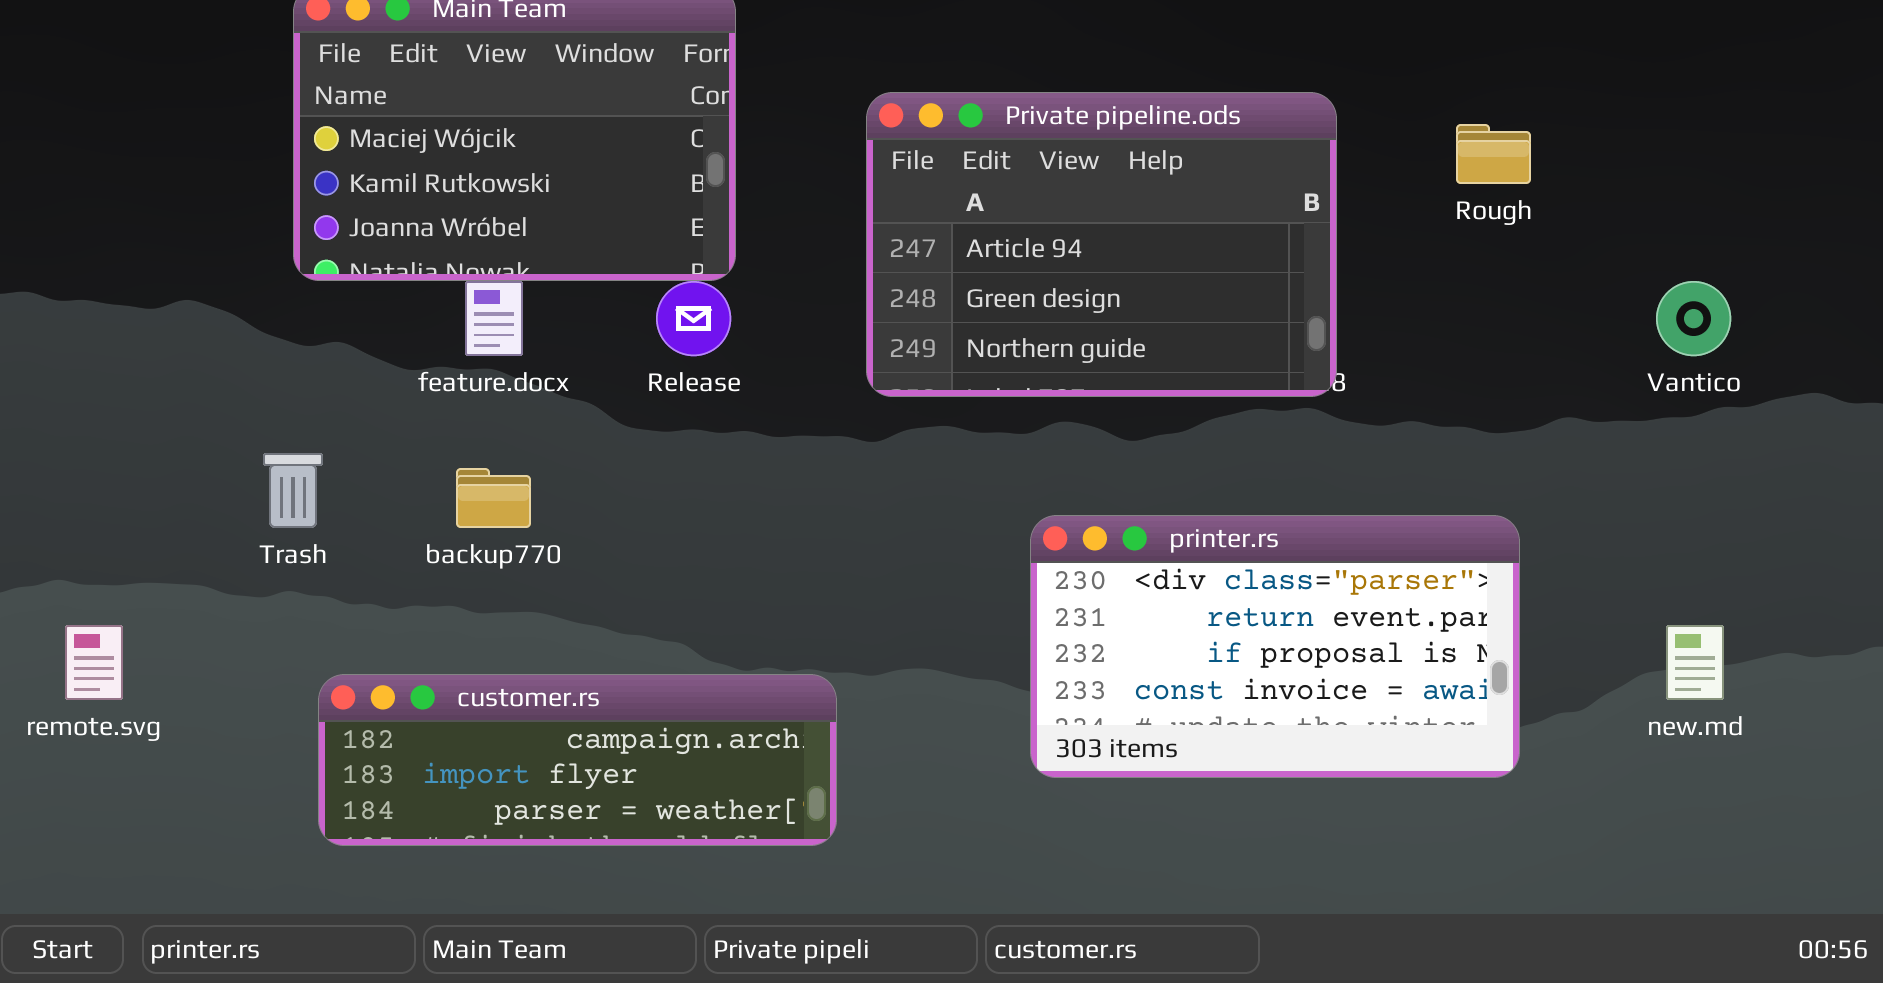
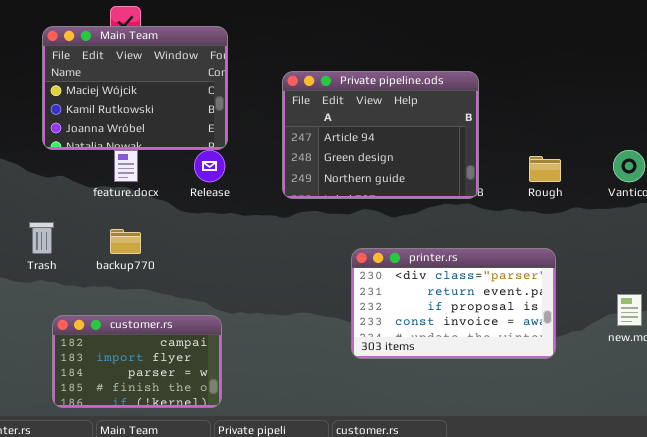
Rough: [1456,124,1531,184] -> [529,156,561,182], moved
customer.rs: [318,674,837,846] -> [52,315,222,408], resized

